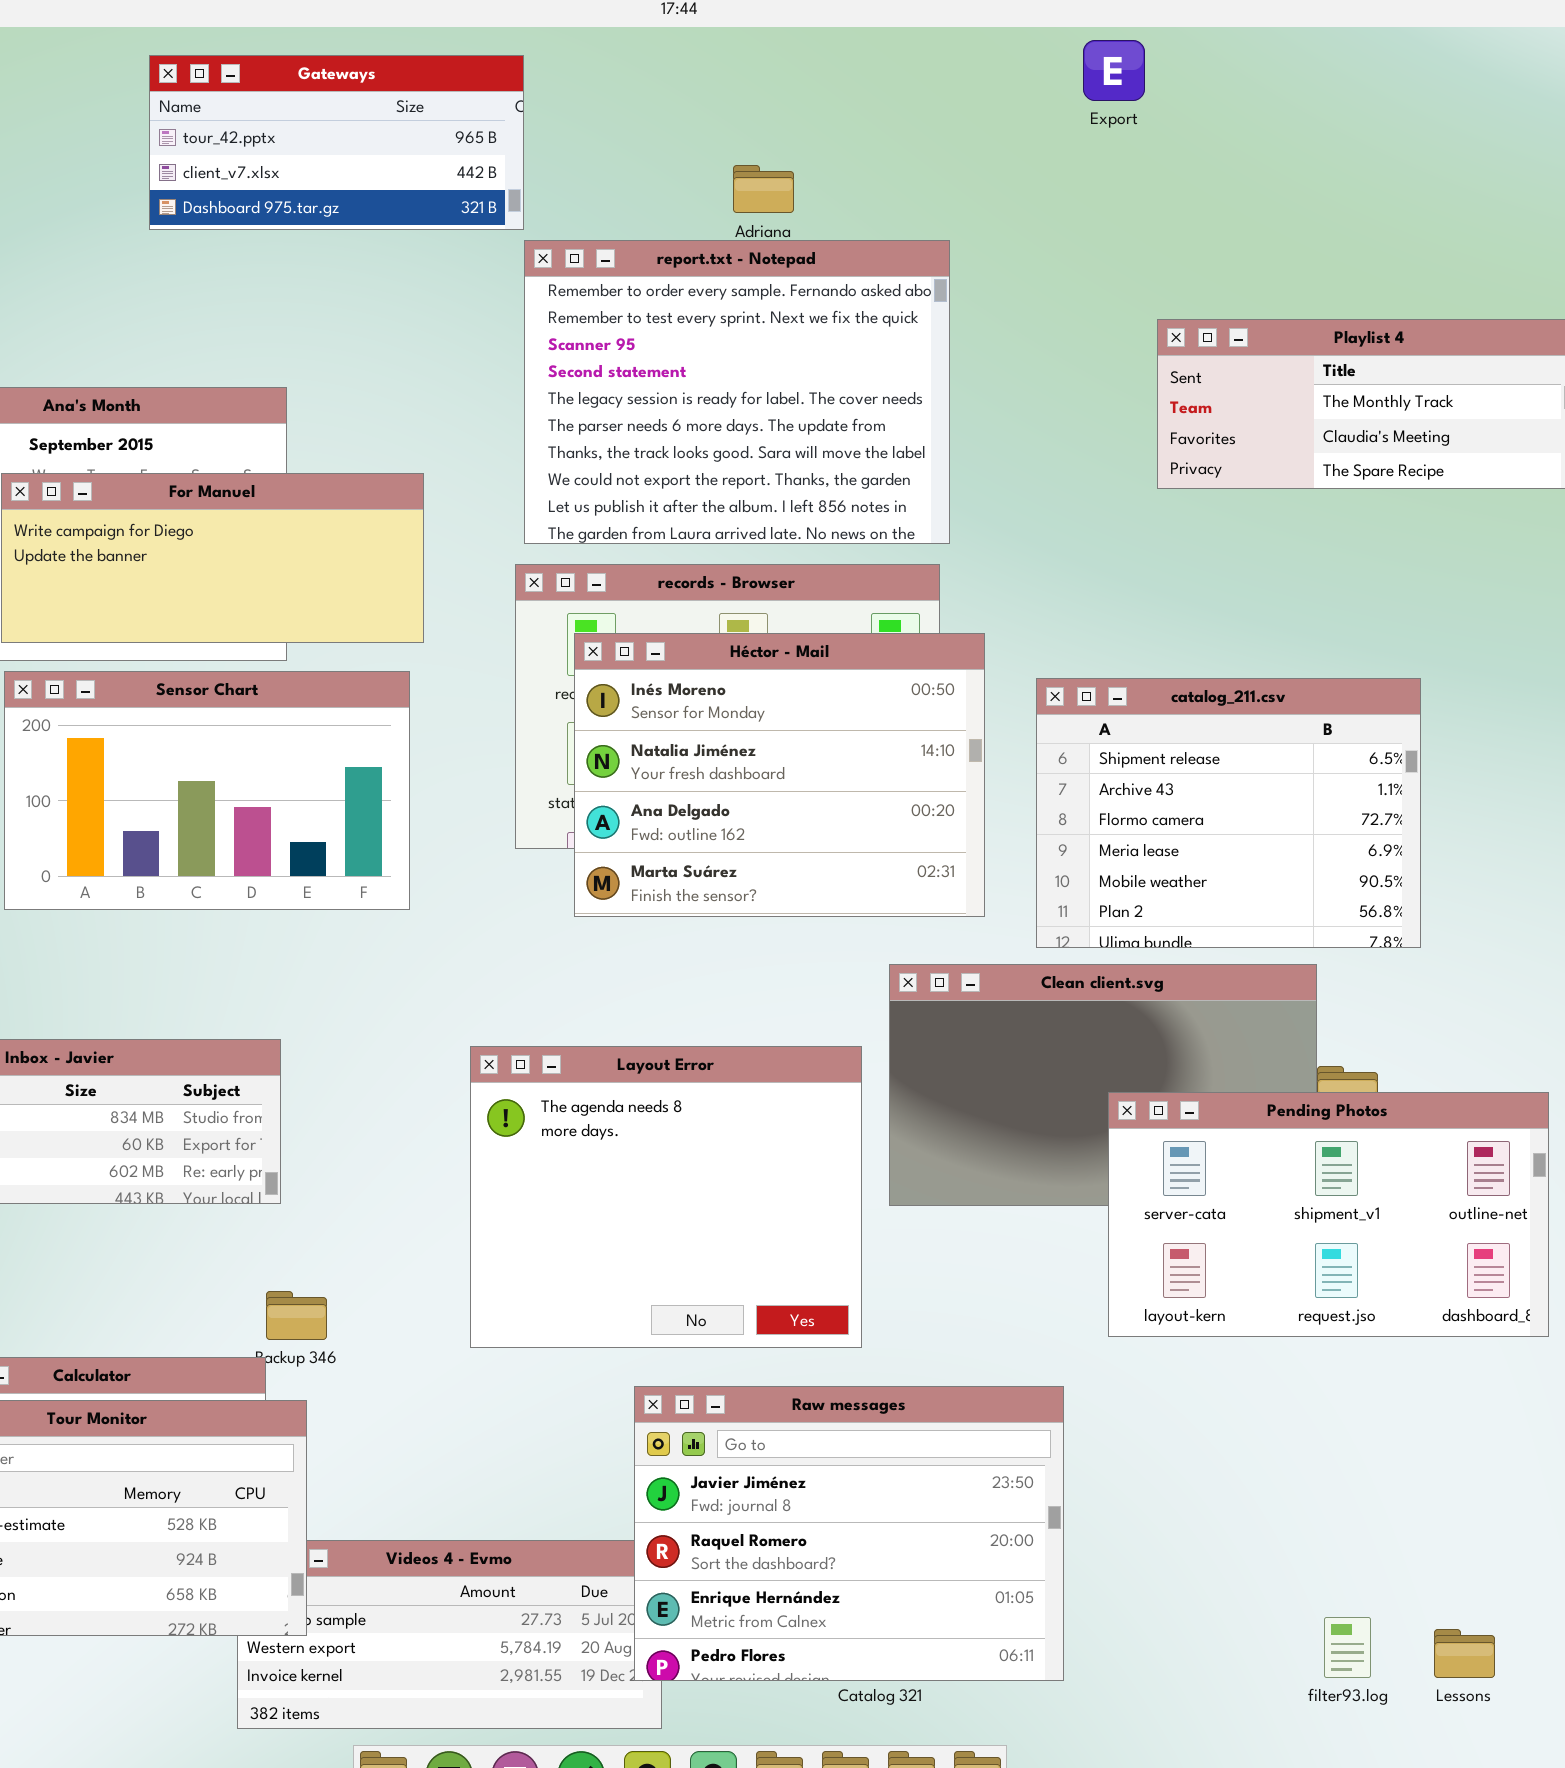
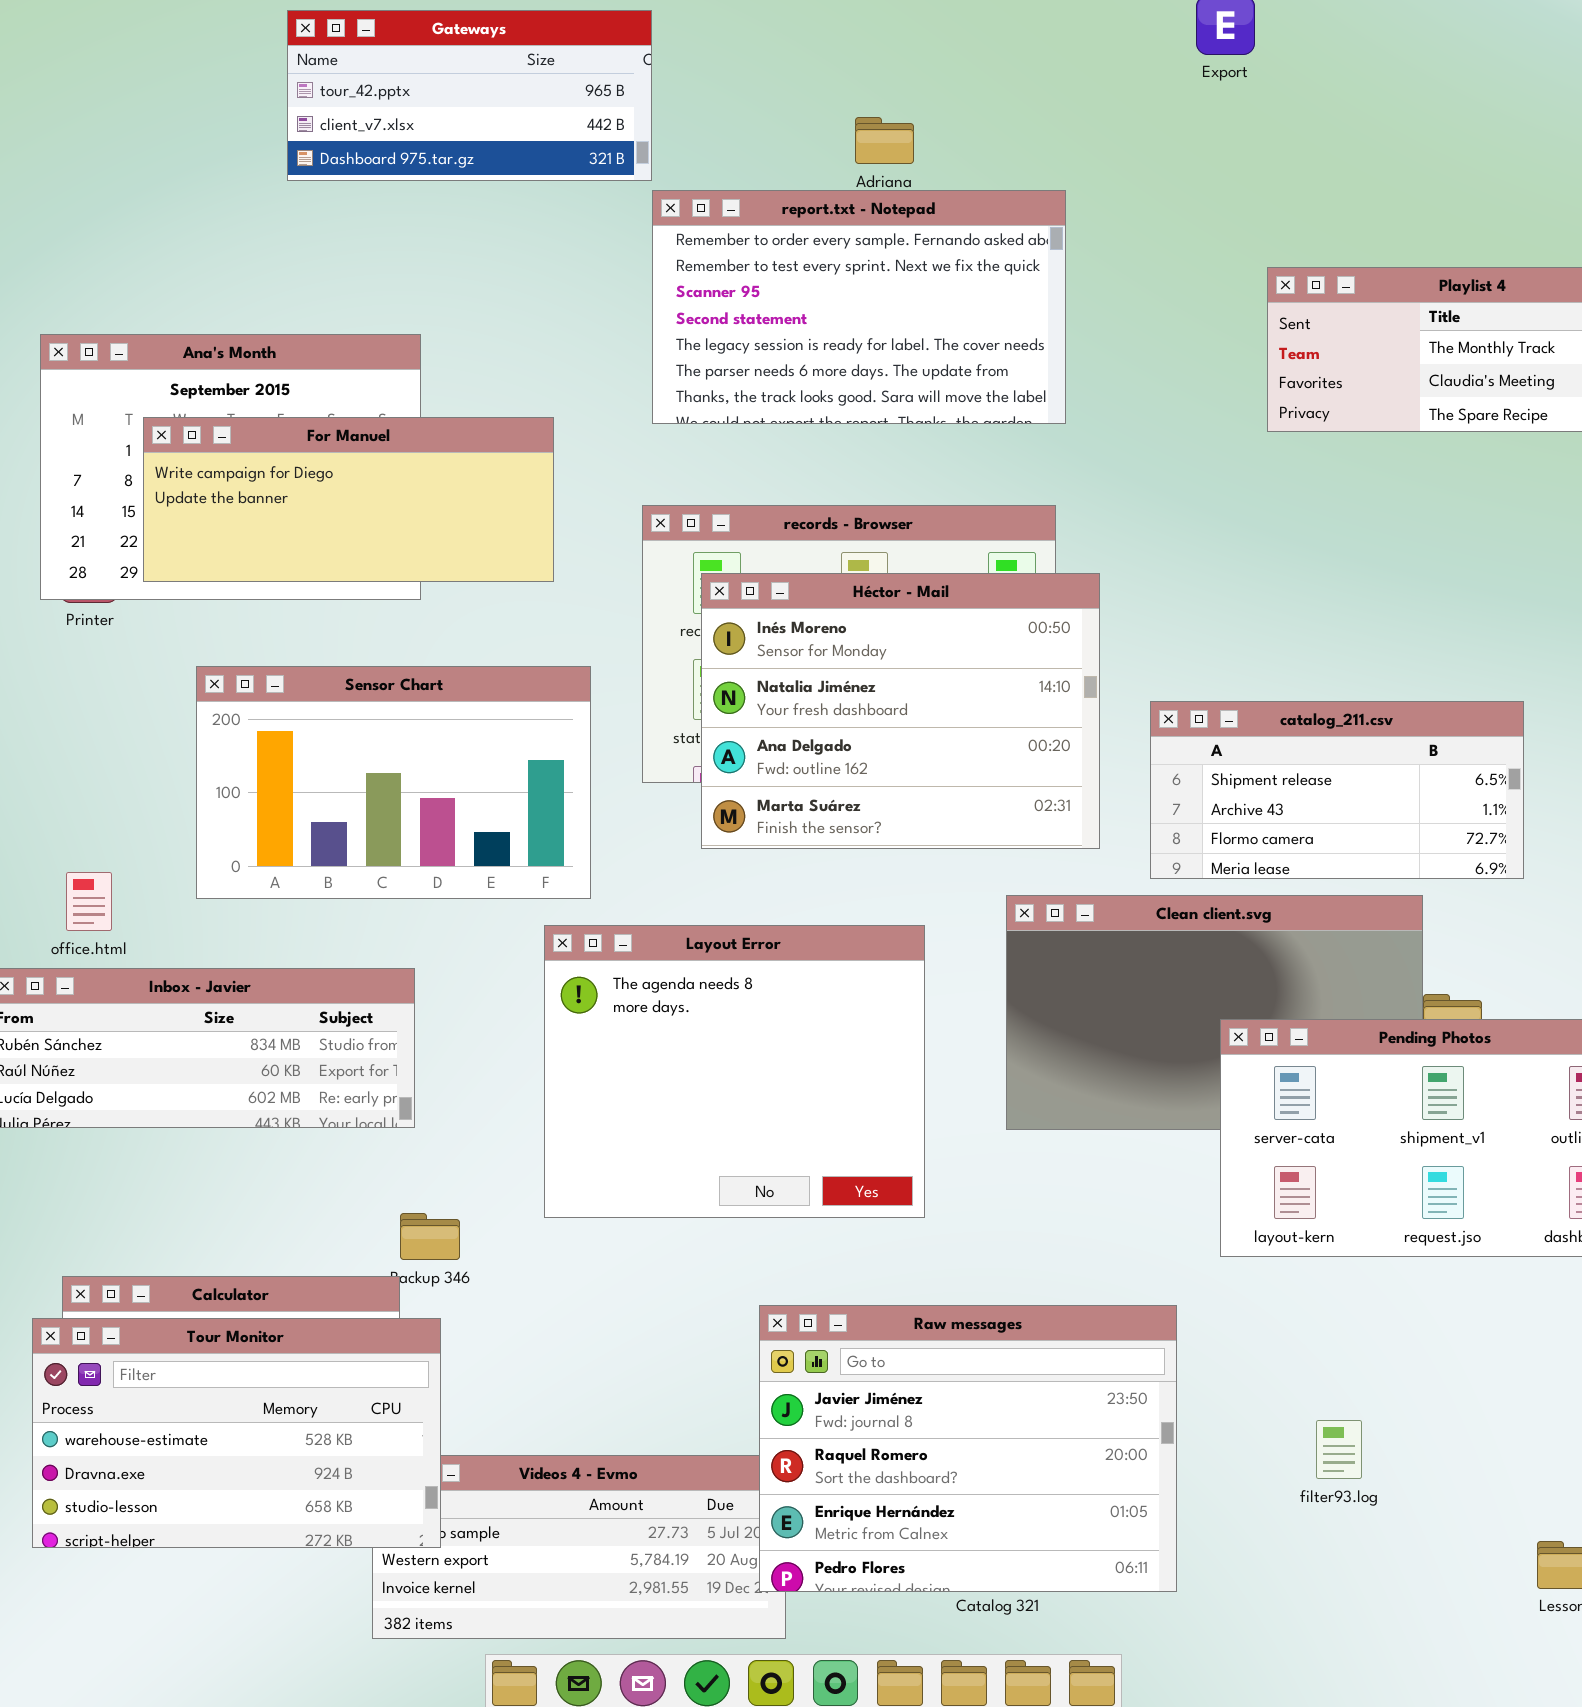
report.txt - Notepad: [524,240,950,544] -> [652,190,1066,424], resized
Sensor Chart: [4,671,410,910] -> [196,666,591,899], moved
catalog_211.csv: [1036,678,1421,948] -> [1150,701,1524,879], resized
Layout Error: [470,1046,862,1348] -> [544,925,925,1218], moved
filter93.log: [1324,1617,1371,1678] -> [1316,1420,1362,1479], moved

